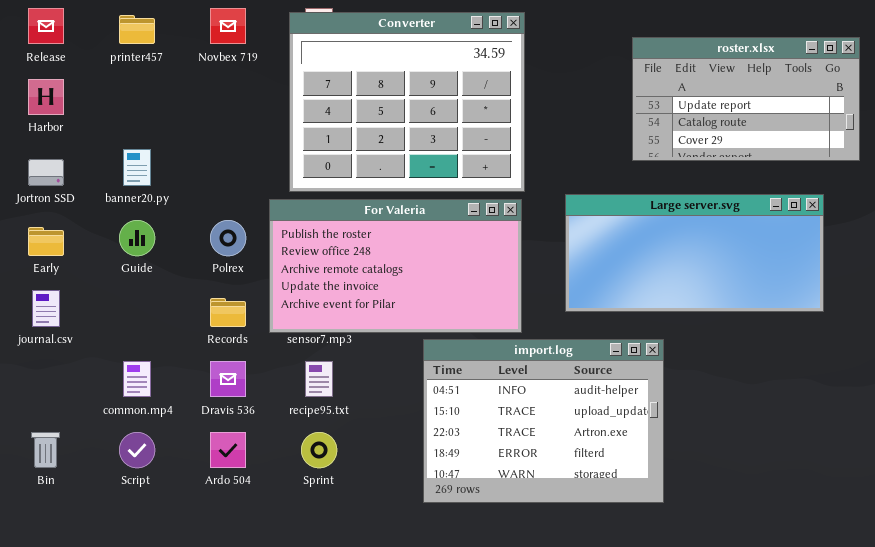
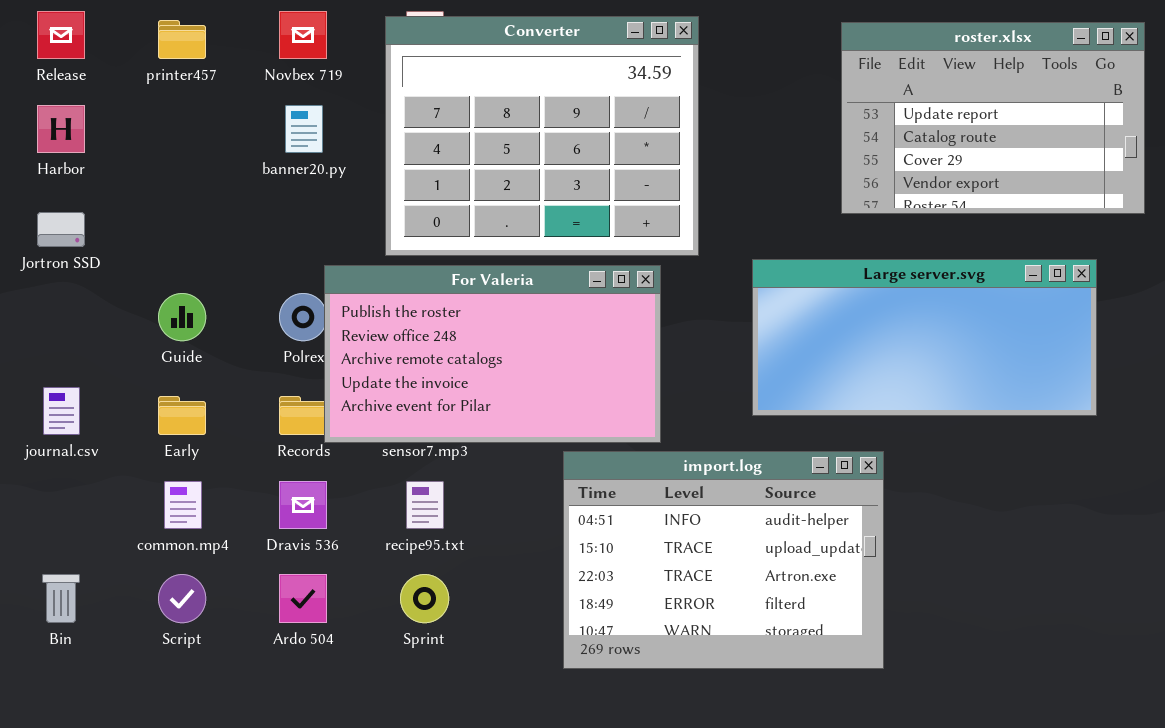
roster.xlsx: [632,37,860,161] -> [841,22,1145,214], resized
banner20.py: [123,149,151,186] -> [285,105,323,153], moved
For Valeria: [269,199,522,333] -> [324,265,661,443], moved
Early: [28,227,64,256] -> [158,396,206,435], moved

